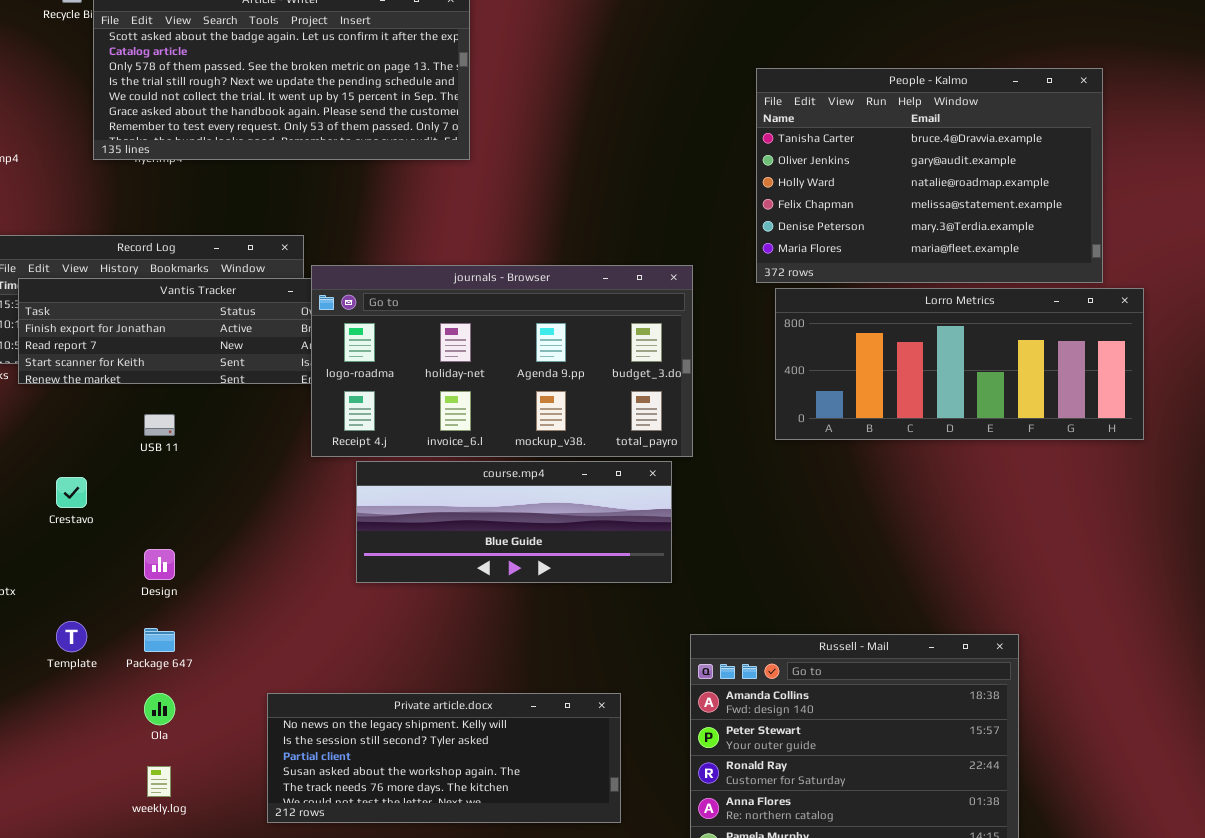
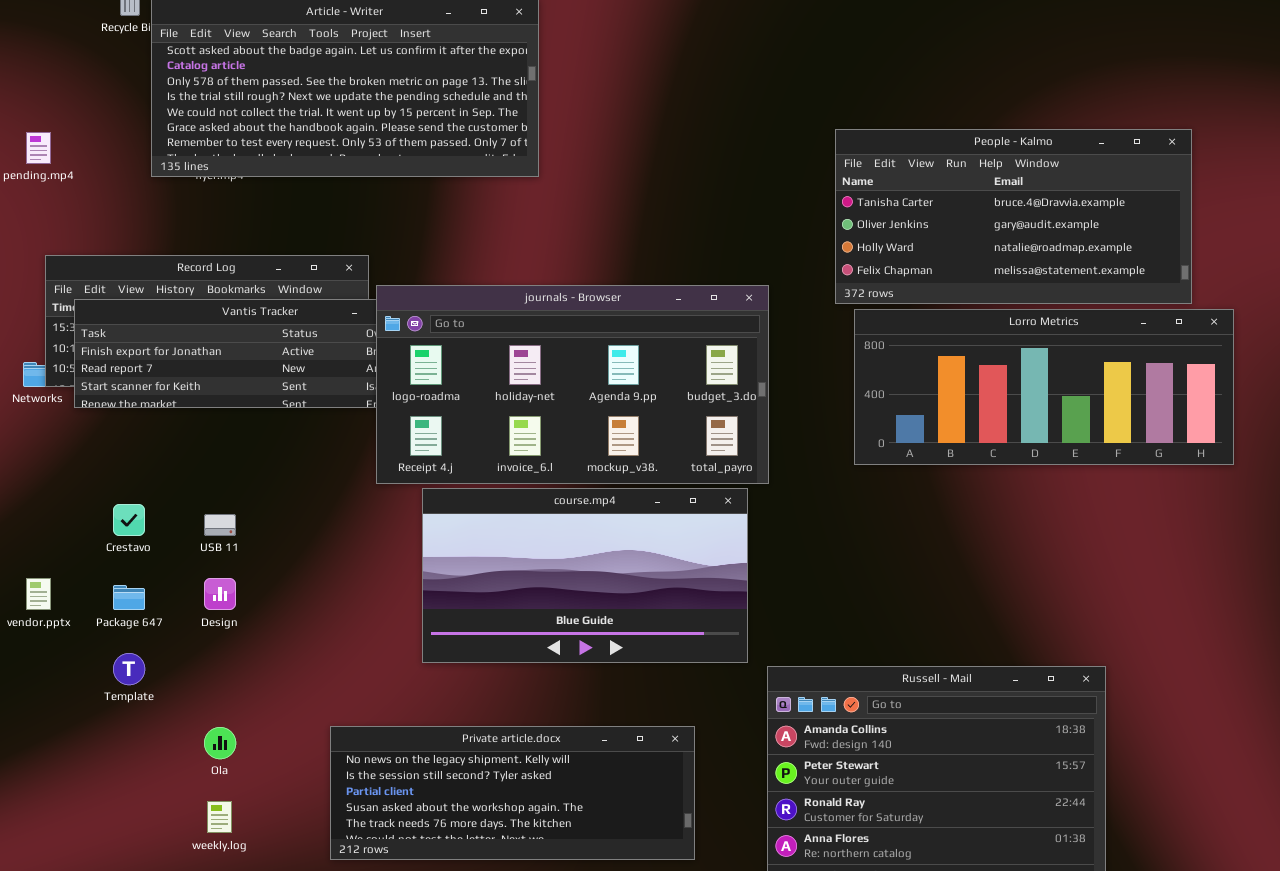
People - Kalmo: [756,68,1103,283] -> [835,129,1192,304], resized
USB 11: [144,414,175,436] -> [204,514,236,536], moved
course.mp4: [356,461,672,583] -> [422,488,748,663], resized
Package 647: [144,628,175,652] -> [113,585,145,610], moved

